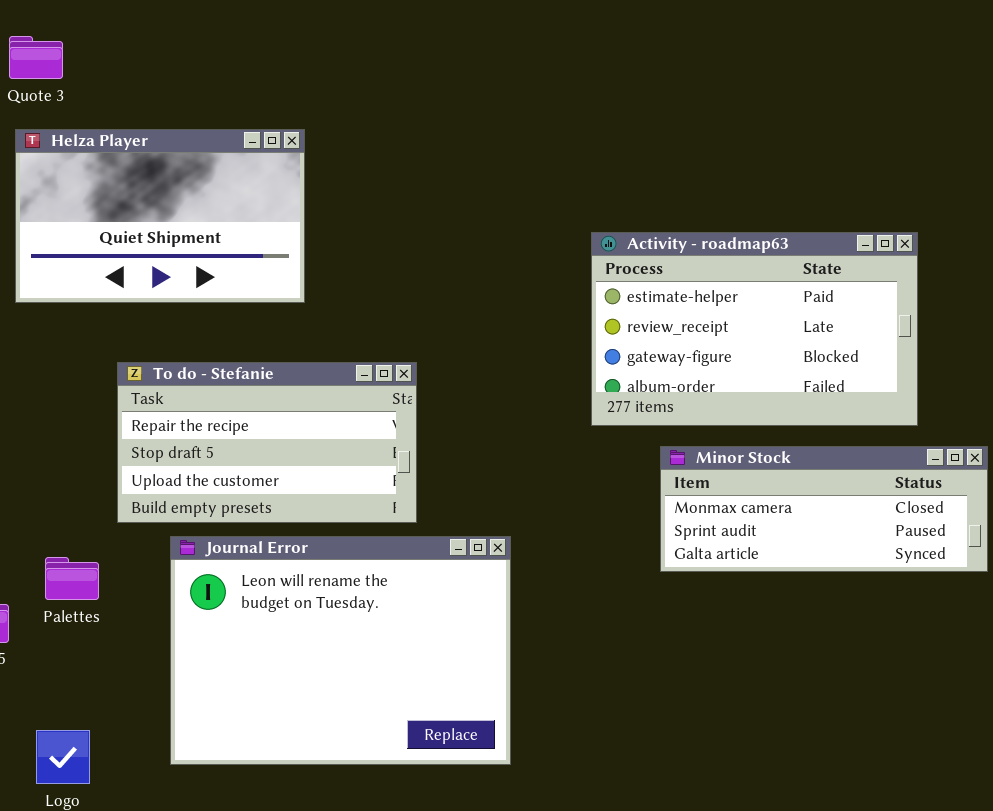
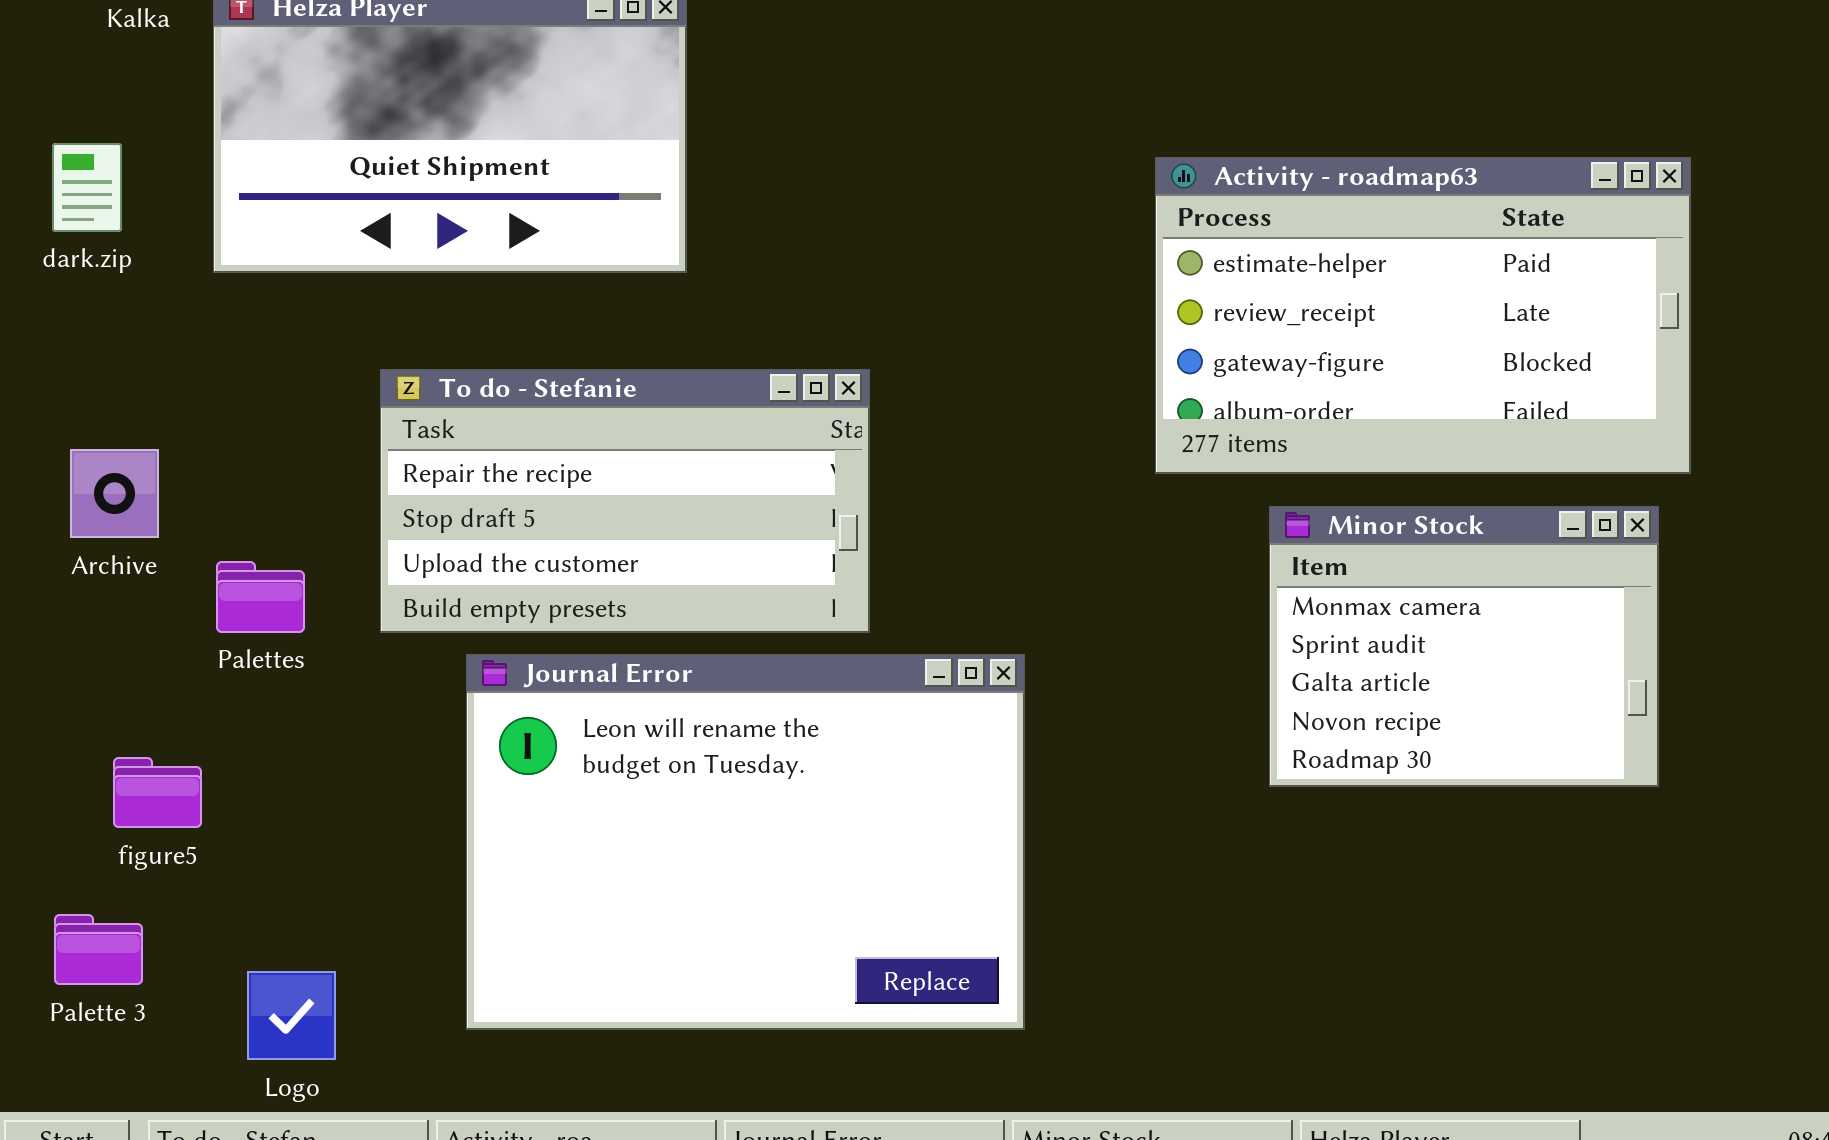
Minor Stock: [660,446,988,572] -> [1269,506,1659,787], resized
Palettes: [45,557,99,600] -> [216,561,305,633], moved

